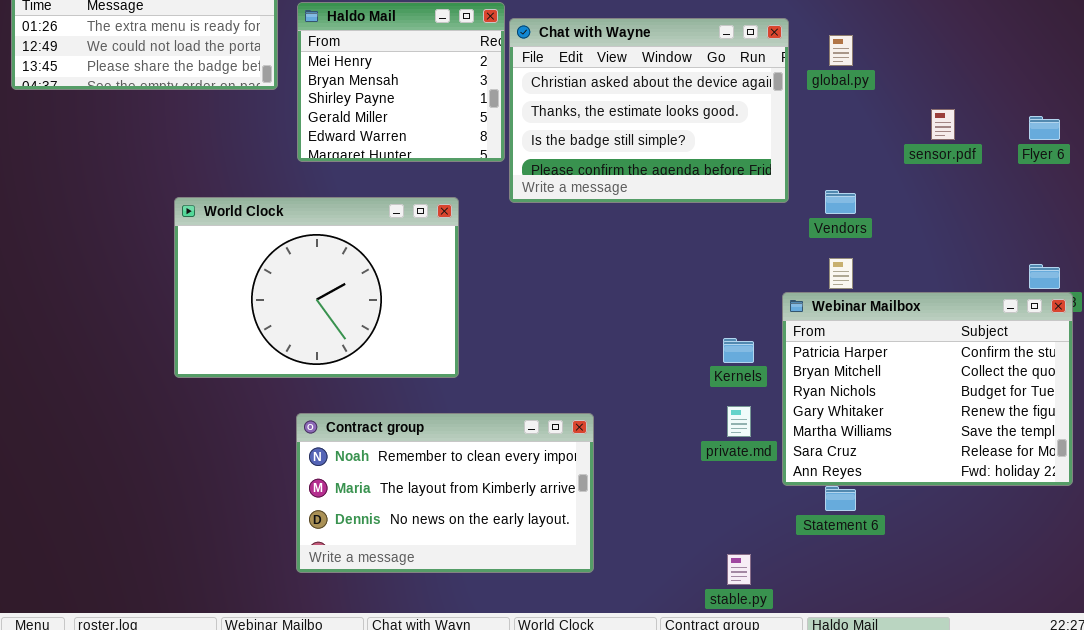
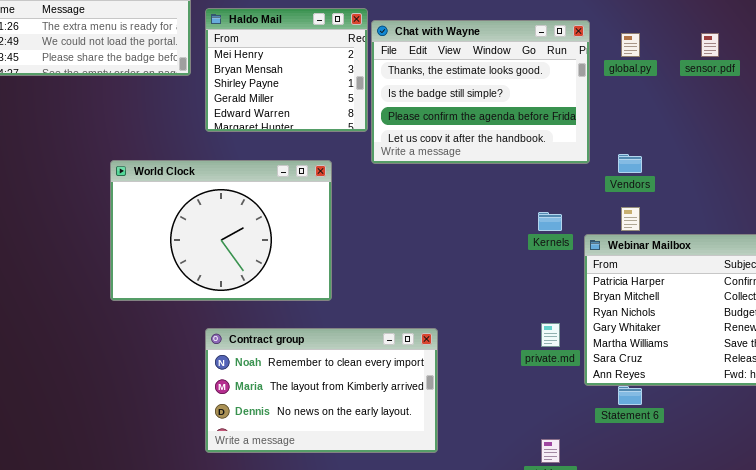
Chat with Wayne: [509,18,789,203] -> [371,20,590,164], scrolled down 1 row
sensor.pdf: [931,109,955,140] -> [701,33,719,57], moved
Kernels: [723,338,754,363] -> [538,212,562,231], moved

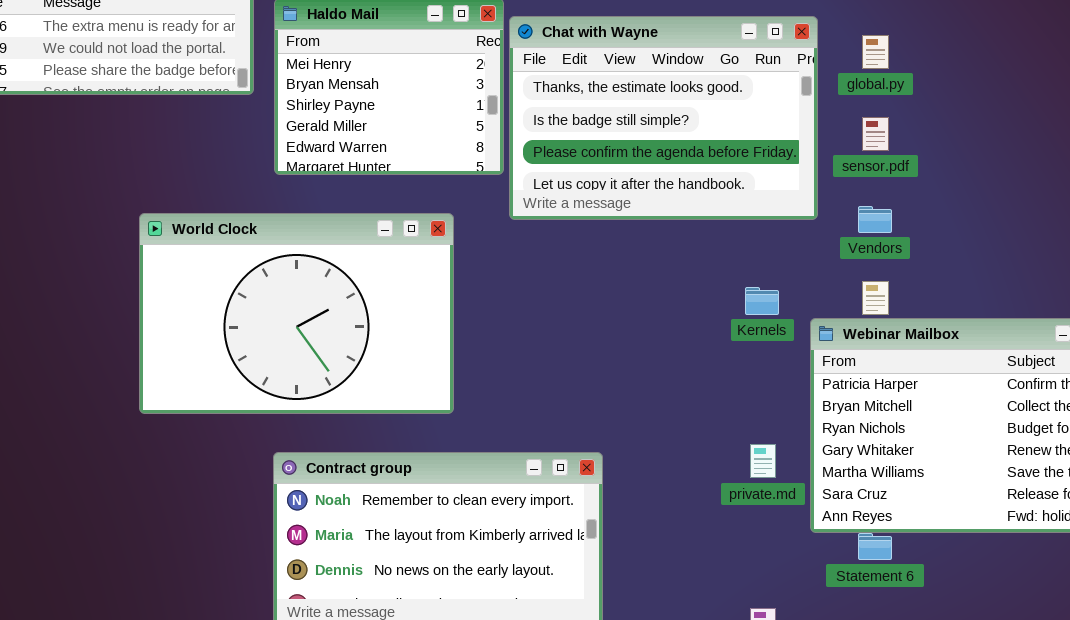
sensor.pdf: [701,33,719,57] -> [862,117,889,151], moved

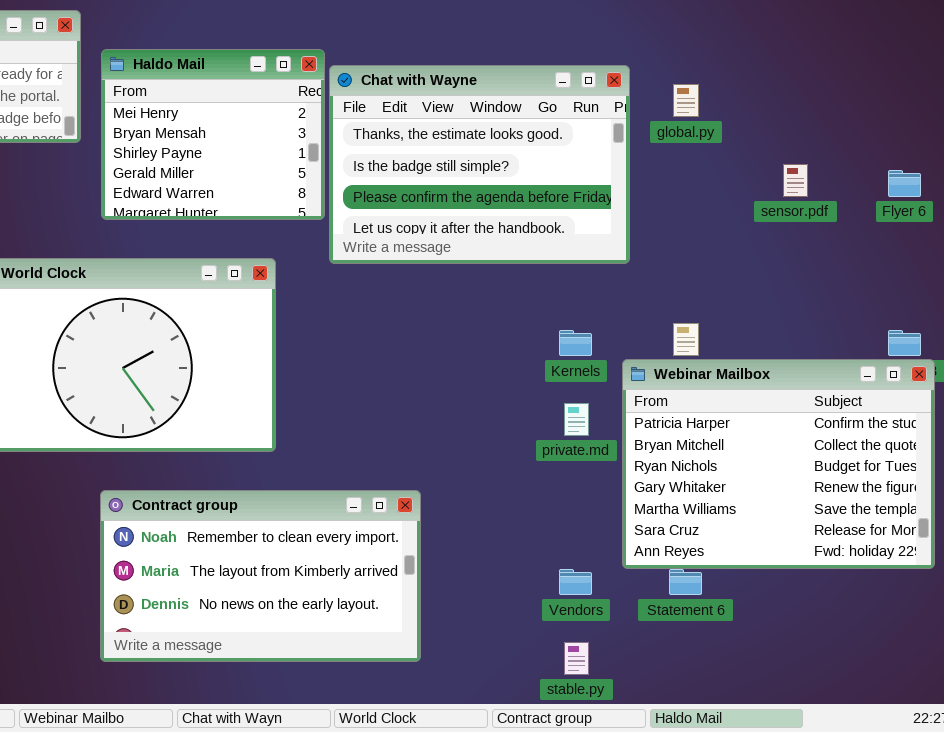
sensor.pdf: [862,117,889,151] -> [783,164,808,197], moved
Vendors: [858,206,892,233] -> [559,569,592,595], moved
private.md: [750,444,776,478] -> [564,403,589,436], moved

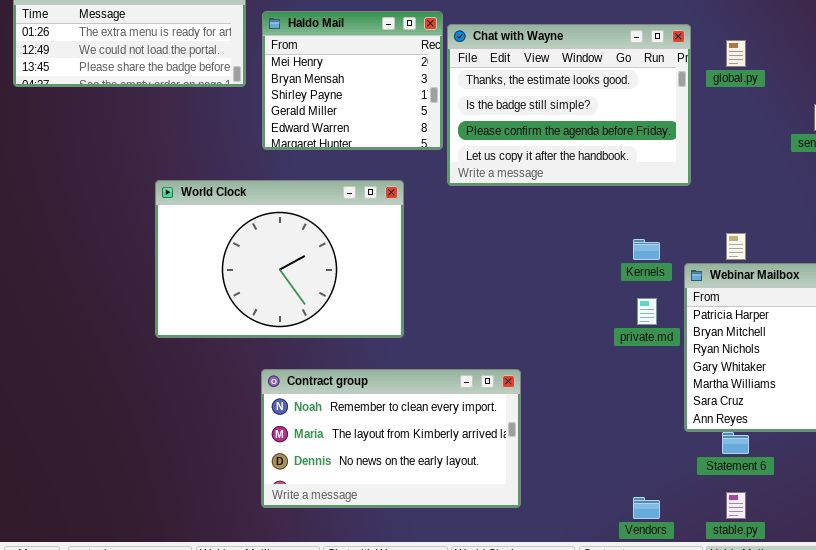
Vendors: [559,569,592,595] -> [633,497,660,519], moved
stable.py: [564,642,589,675] -> [726,492,746,519], moved

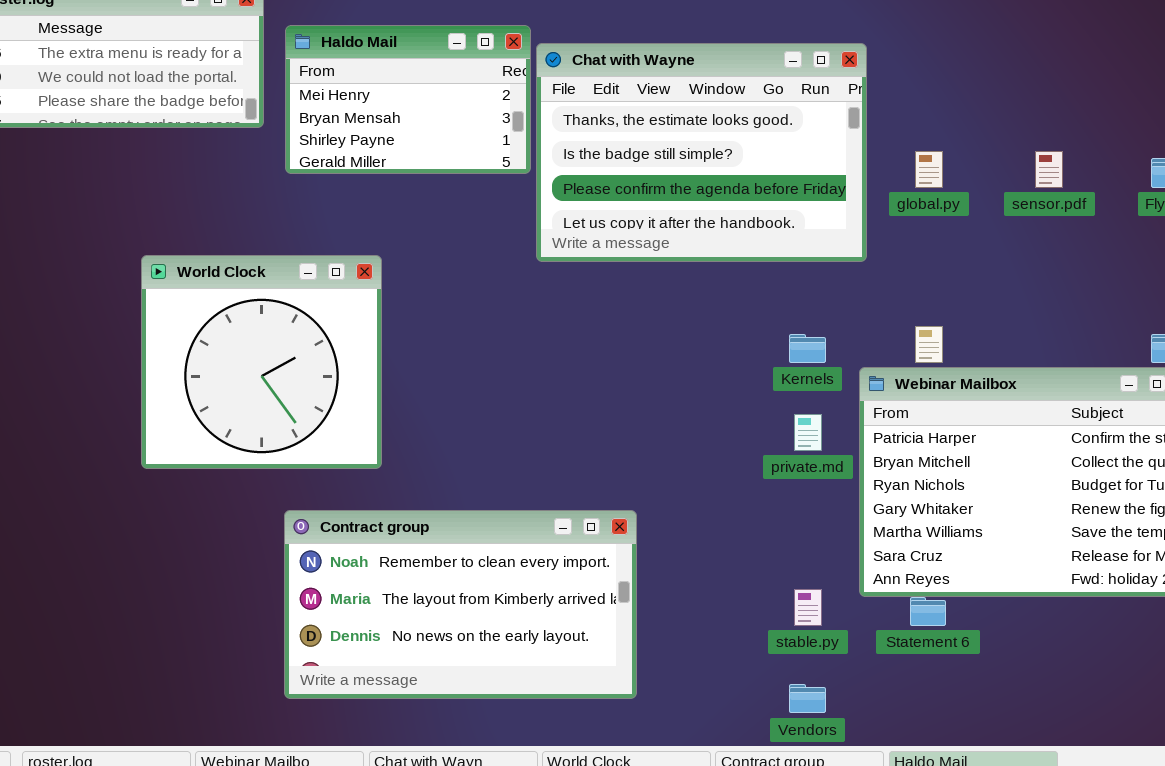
Haldo Mail: [262,11,443,150] -> [285,25,531,174], resized
global.py: [726,40,746,67] -> [915,151,943,188], moved
World Clock: [155,180,404,338] -> [141,255,382,469], resized
stable.py: [726,492,746,519] -> [794,589,822,626], moved

